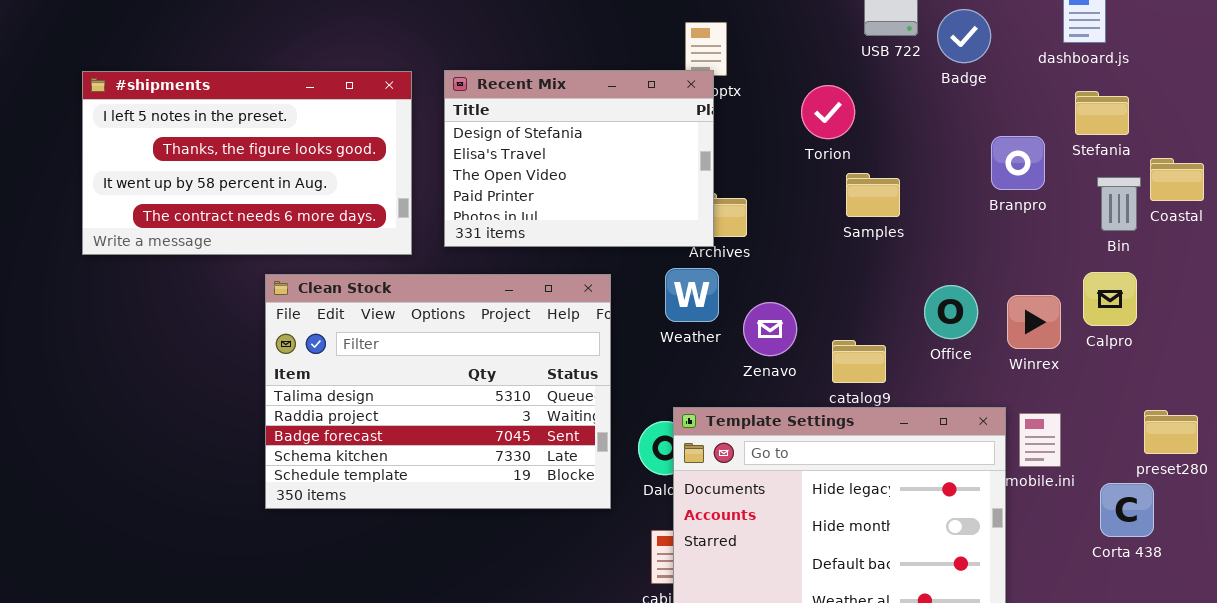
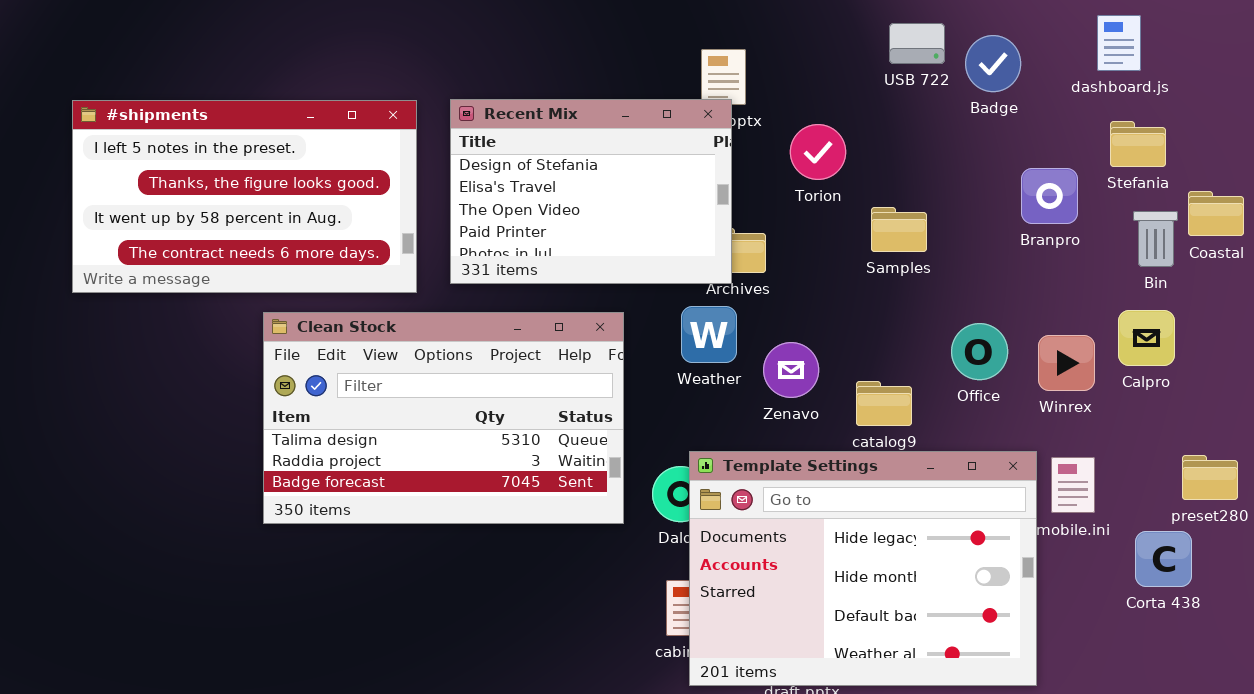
Torion: [801,85,855,139] -> [790,124,846,180], moved
Clean Stock: [265,274,611,509] -> [263,312,624,524], resized

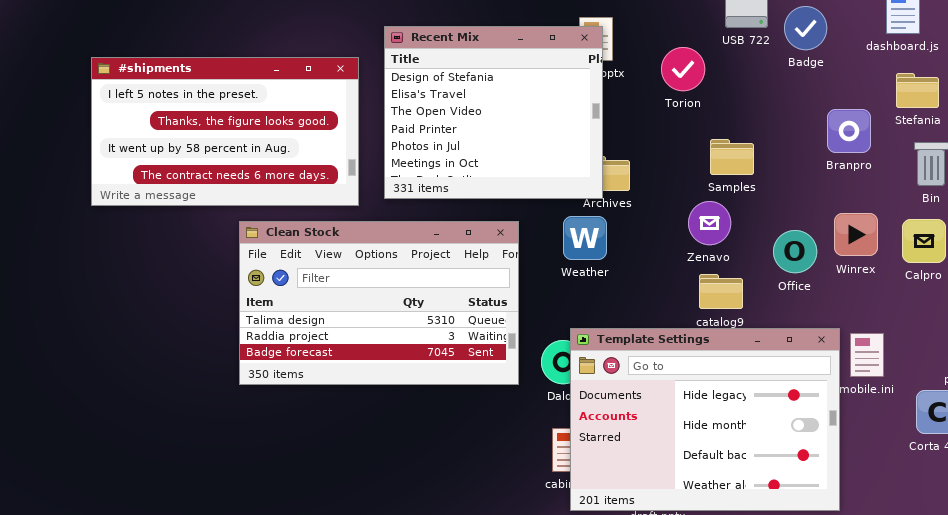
Recent Mix: [450,99,732,284] -> [384,26,603,199], resized
Torion: [790,124,846,180] -> [661,47,705,91], moved
Winrex: [1038,335,1095,391] -> [834,213,878,256], moved
Zenavo: [763,342,819,398] -> [688,201,731,245], moved

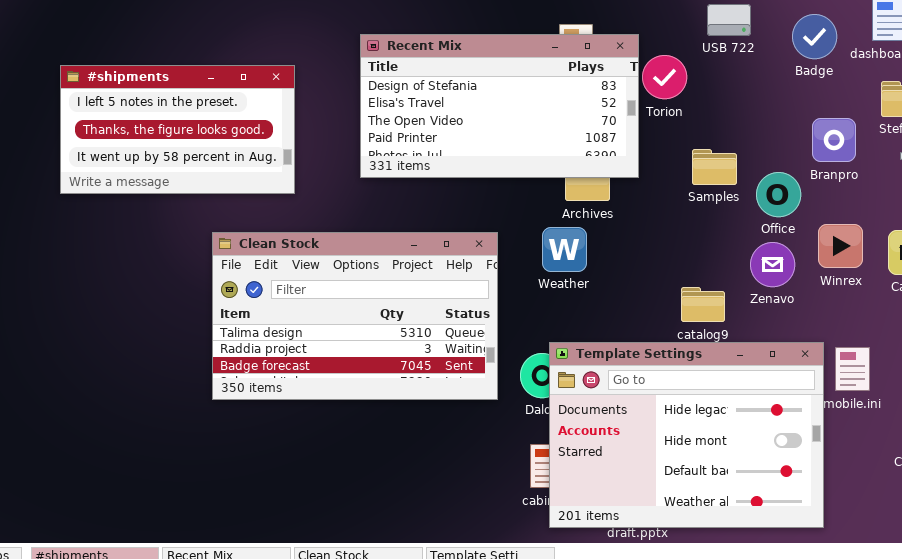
Badge: [784,6,827,50] -> [792,14,837,59], moved
Recent Mix: [384,26,603,199] -> [360,34,639,178], resized
#shipments: [91,57,359,206] -> [60,65,295,194], resized
Zenavo: [688,201,731,245] -> [750,242,795,287], moved
Office: [773,230,817,273] -> [756,172,801,217], moved

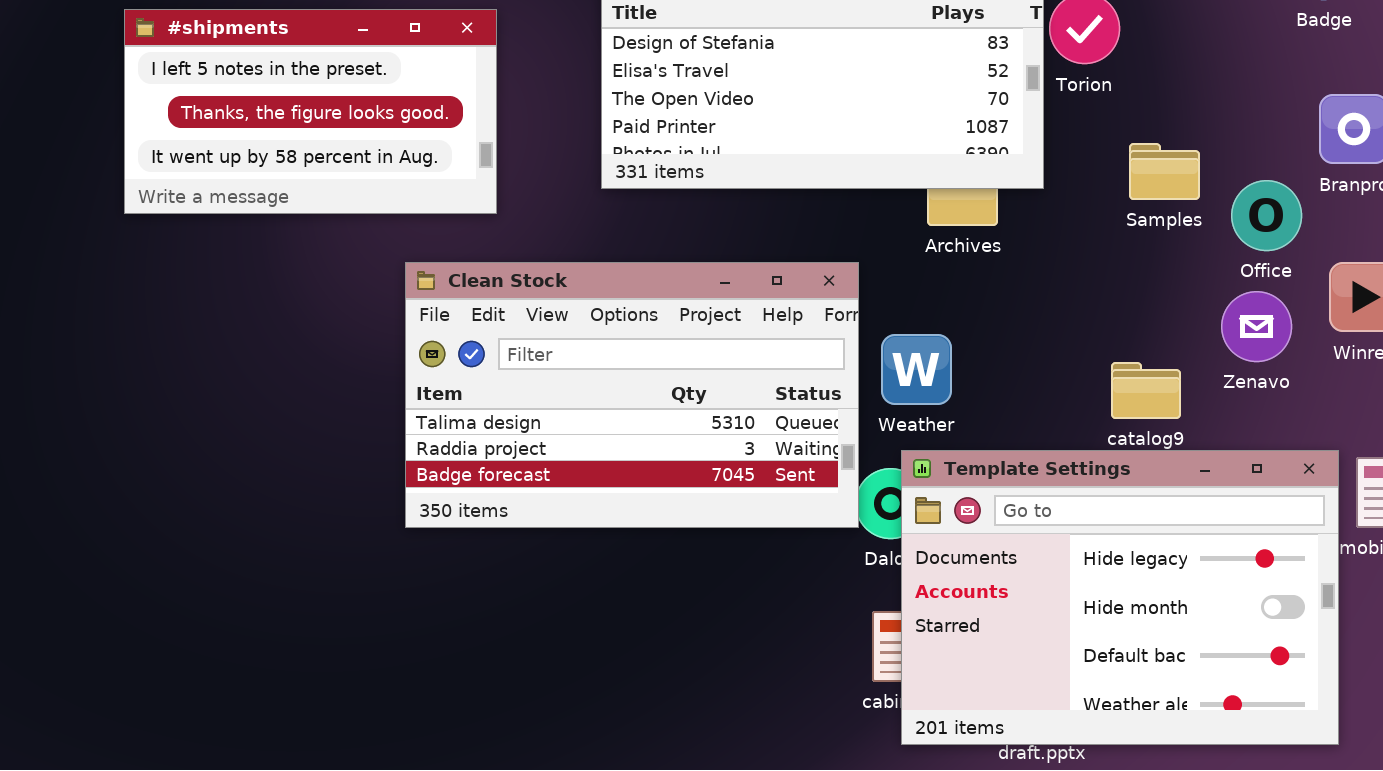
Weather: [542,227,587,272] -> [881,334,952,405], moved
Clean Stock: [212,232,498,400] -> [405,262,859,528], moved

